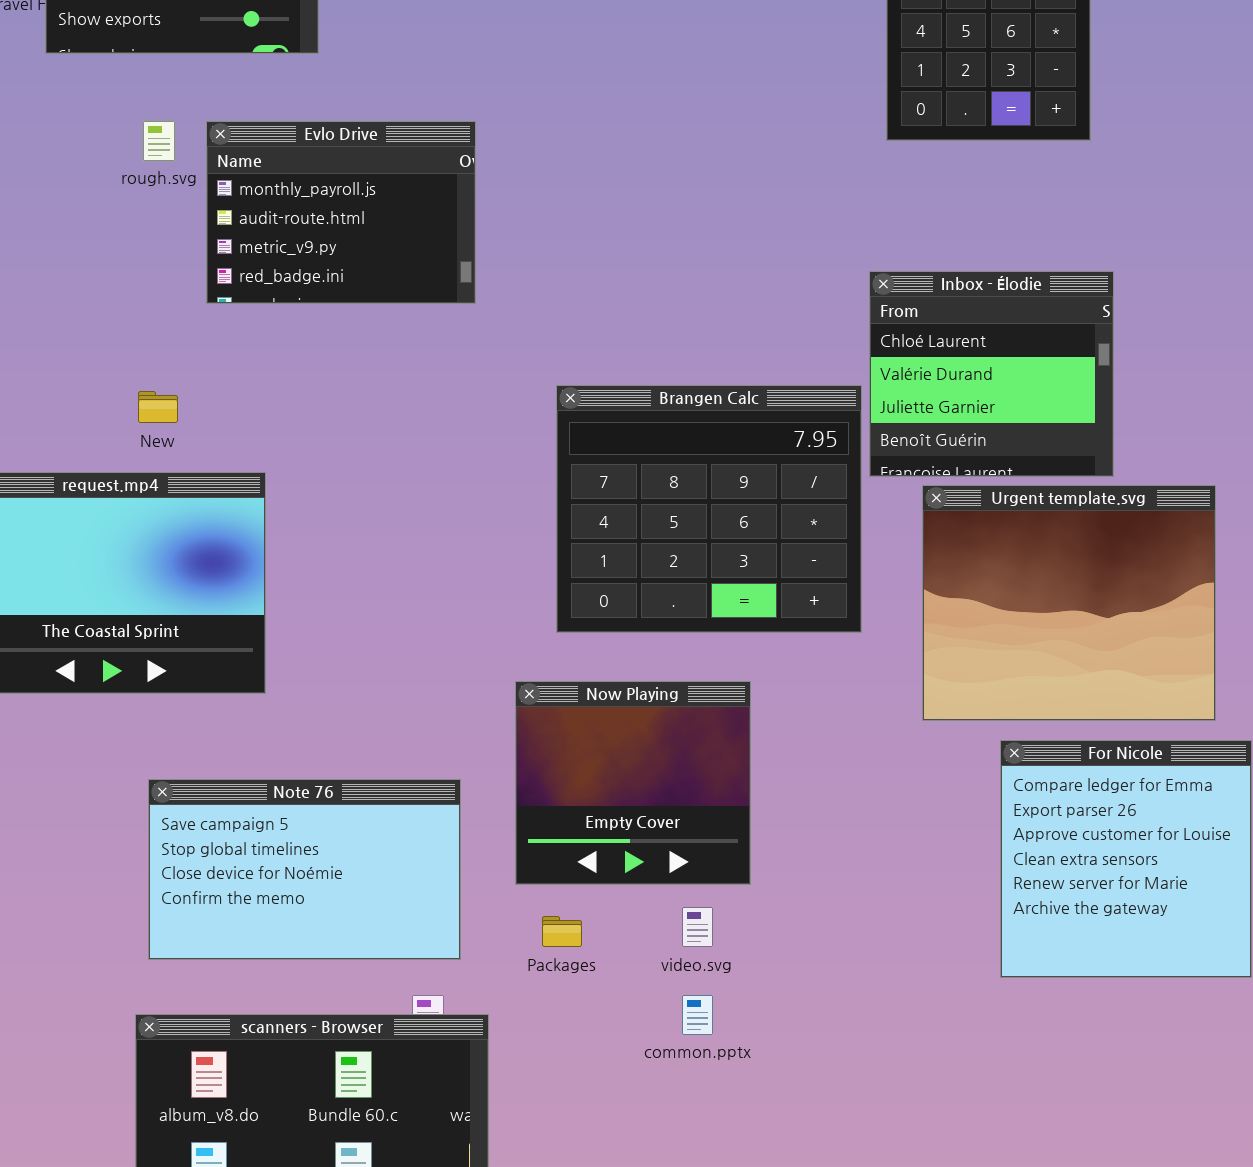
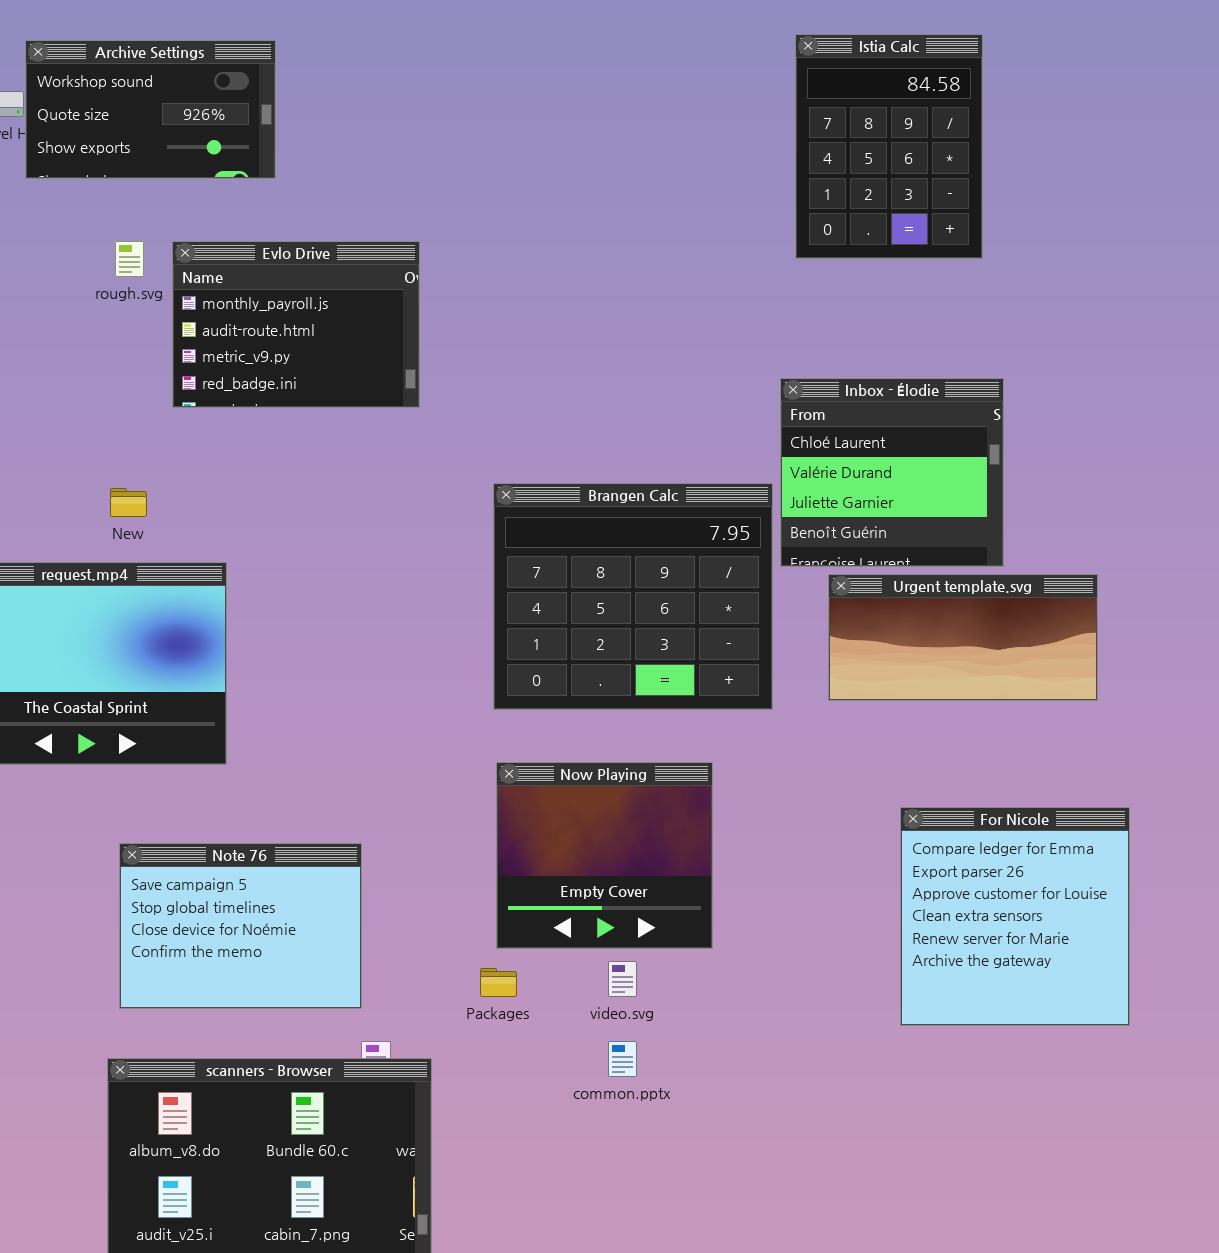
Urgent template.svg: [922,485,1216,721] -> [828,574,1098,701], resized
Now Playing: [515,681,751,885] -> [496,762,713,949], moved
Note 76: [148,779,461,960] -> [119,843,362,1009], resized

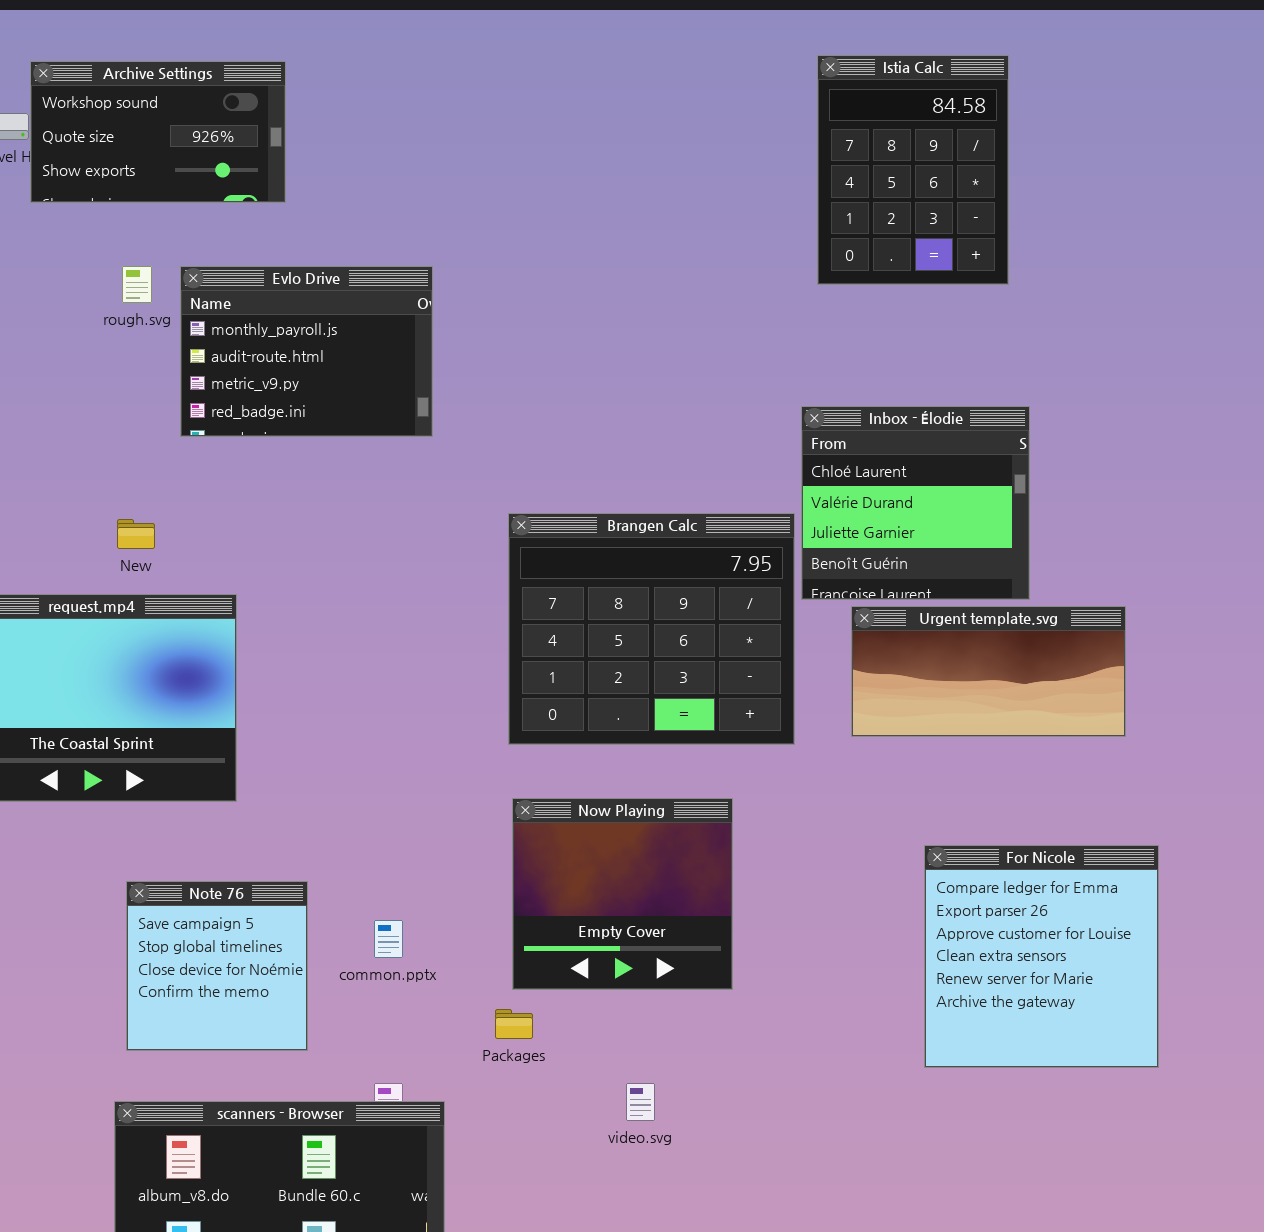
Note 76: [119,843,362,1009] -> [126,881,308,1051], resized
video.svg: [608,961,637,997] -> [626,1083,655,1121], moved
common.pptx: [608,1041,637,1077] -> [374,920,403,958], moved

